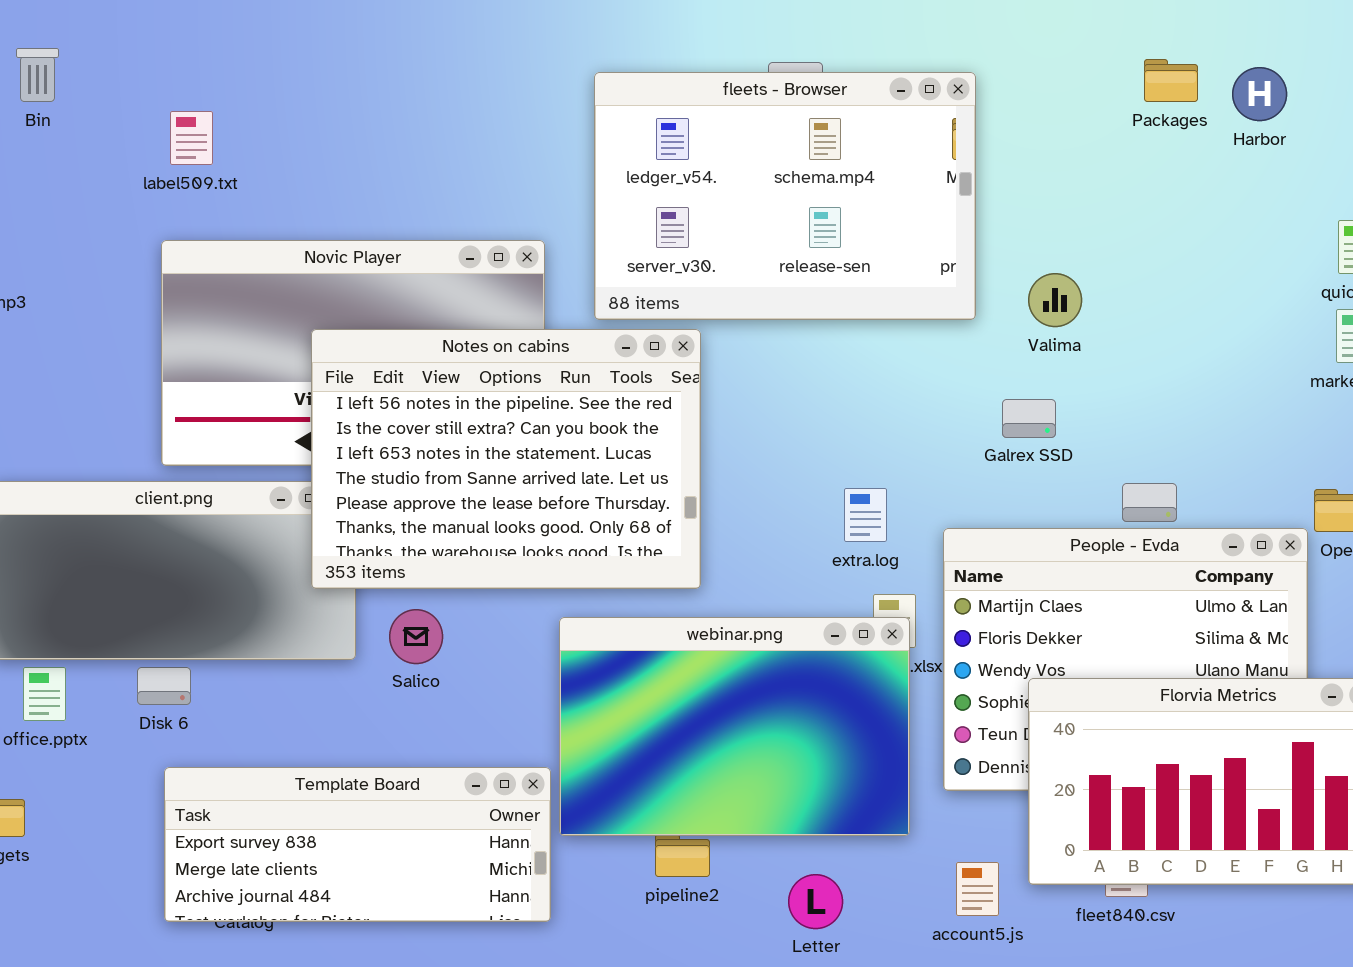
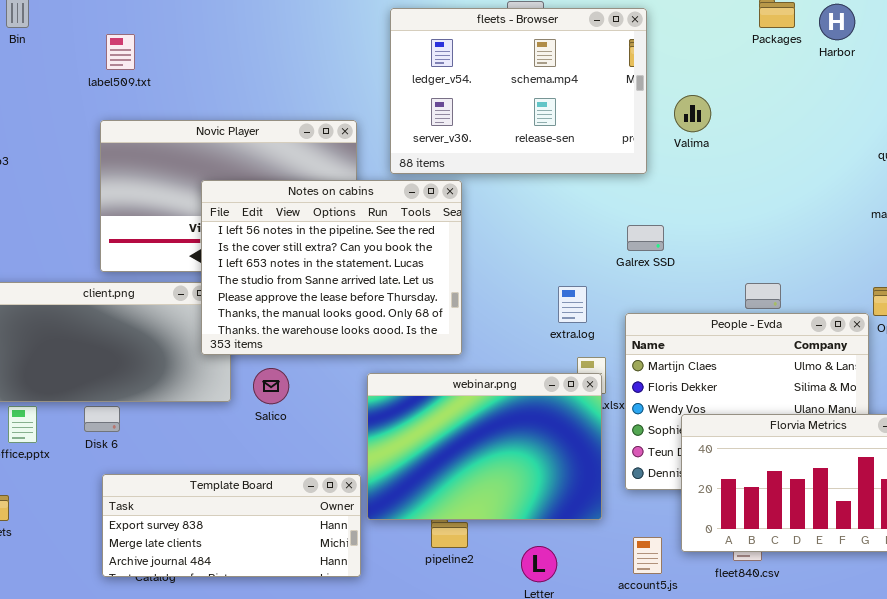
Valima: [1028,273,1082,327] -> [674,95,711,132], moved
Galrex SSD: [1002,399,1056,438] -> [627,225,664,251], moved

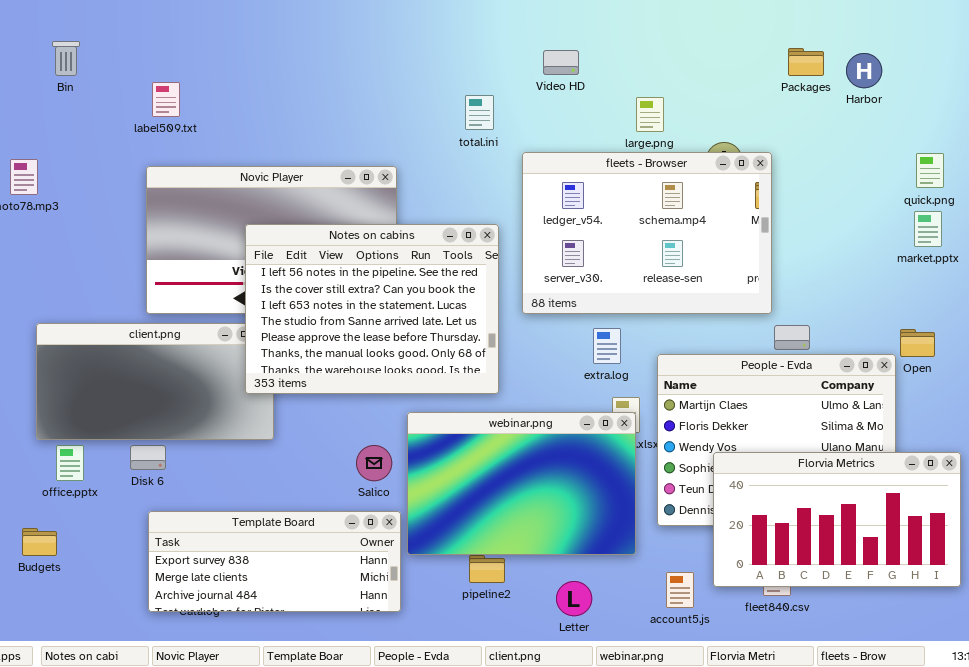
fleets - Browser: [390,8,647,174] -> [522,152,772,314], moved
Salico: [253,368,289,404] -> [356,445,392,481], moved

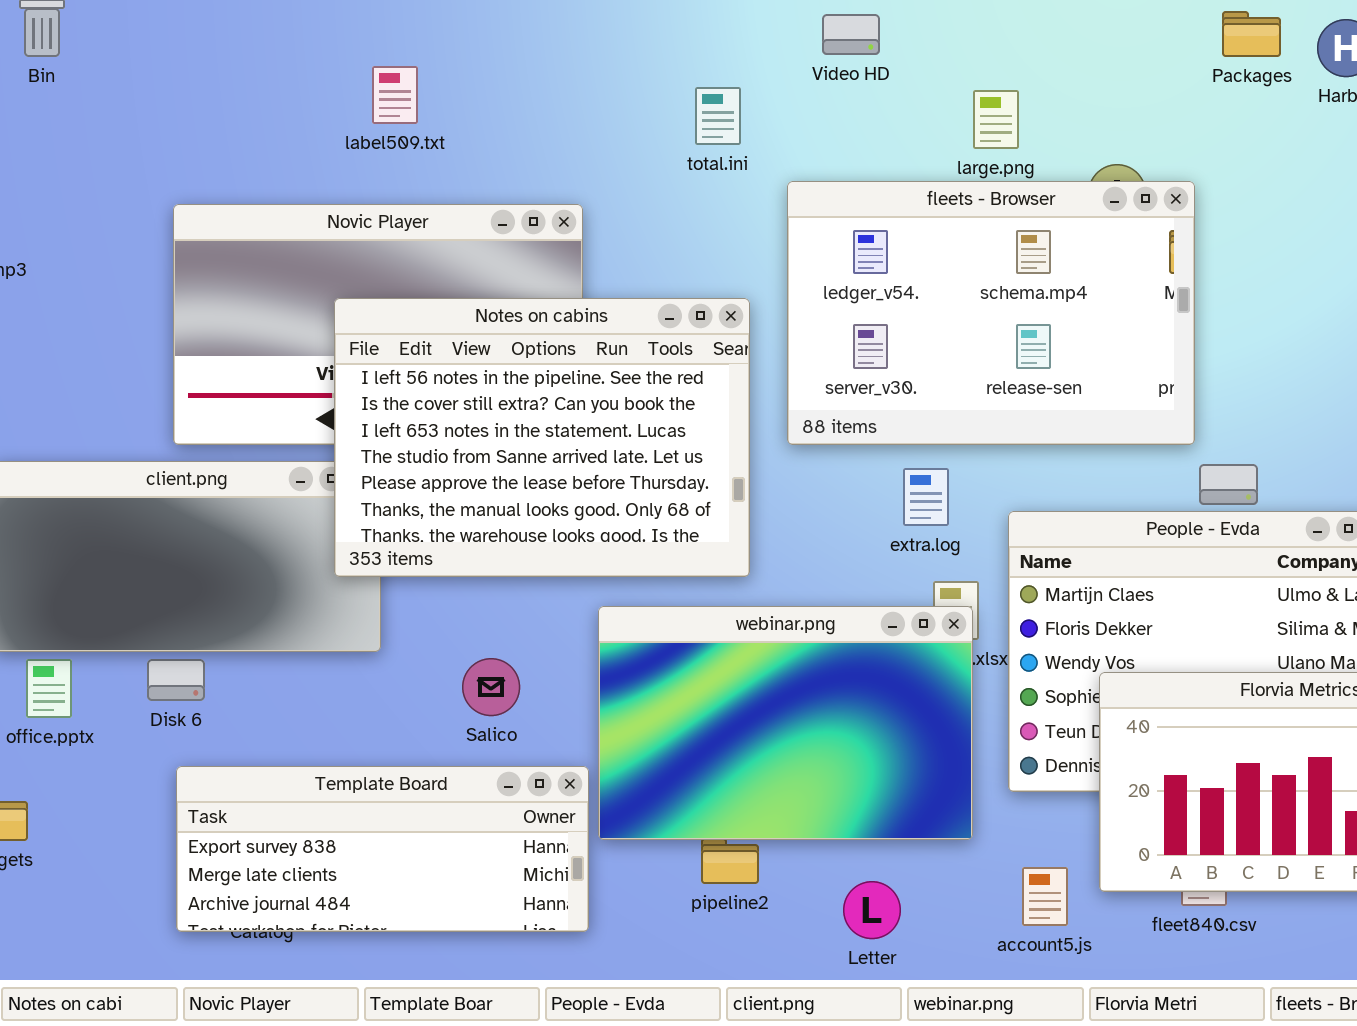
label509.txt: [152,82,180,117] -> [372,66,418,124], moved
Salico: [356,445,392,481] -> [462,658,520,716], moved

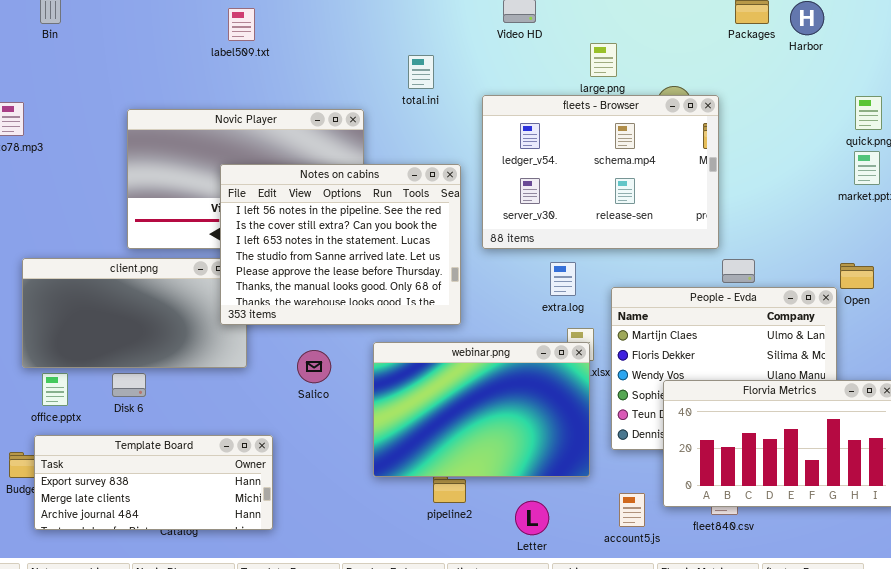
label509.txt: [372,66,418,124] -> [228,8,255,41], moved
total.ini: [695,87,741,145] -> [408,55,434,89], moved
Salico: [462,658,520,716] -> [297,350,331,383], moved
Template Board: [176,766,589,932] -> [34,435,273,530], moved

